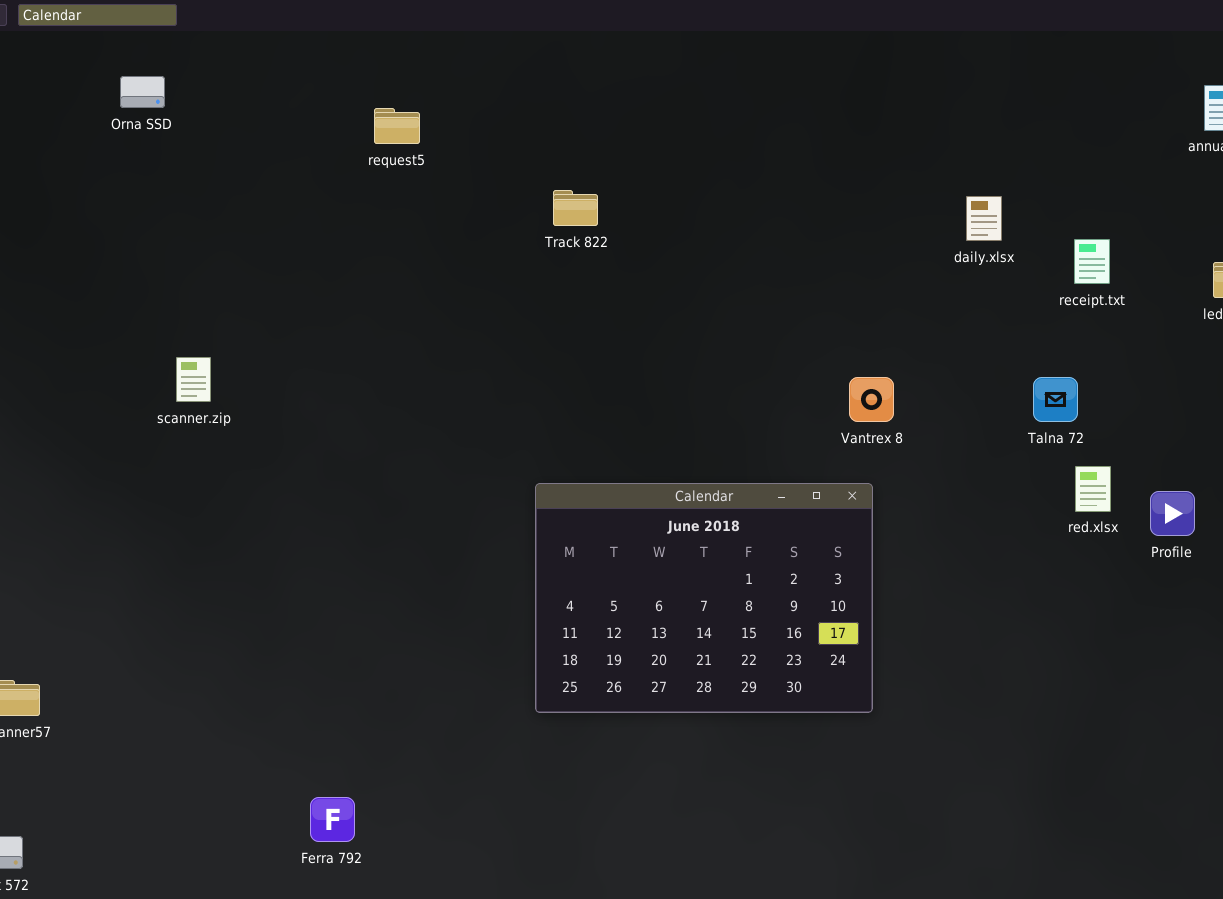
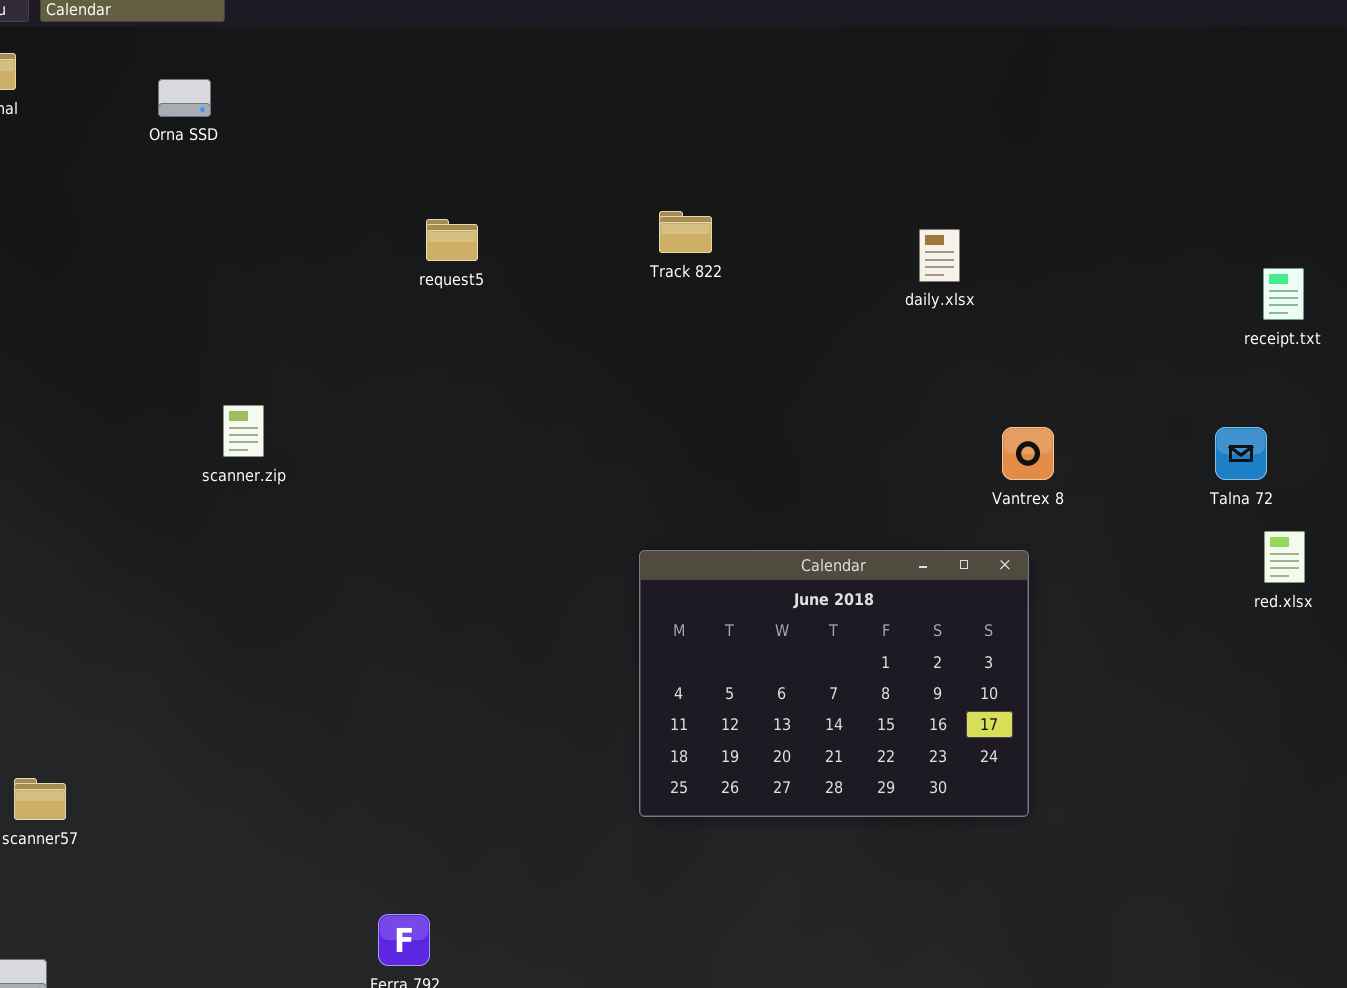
request5: [374,108,420,144] -> [426,219,478,261], moved
daily.xlsx: [966,196,1002,241] -> [919,229,960,282], moved

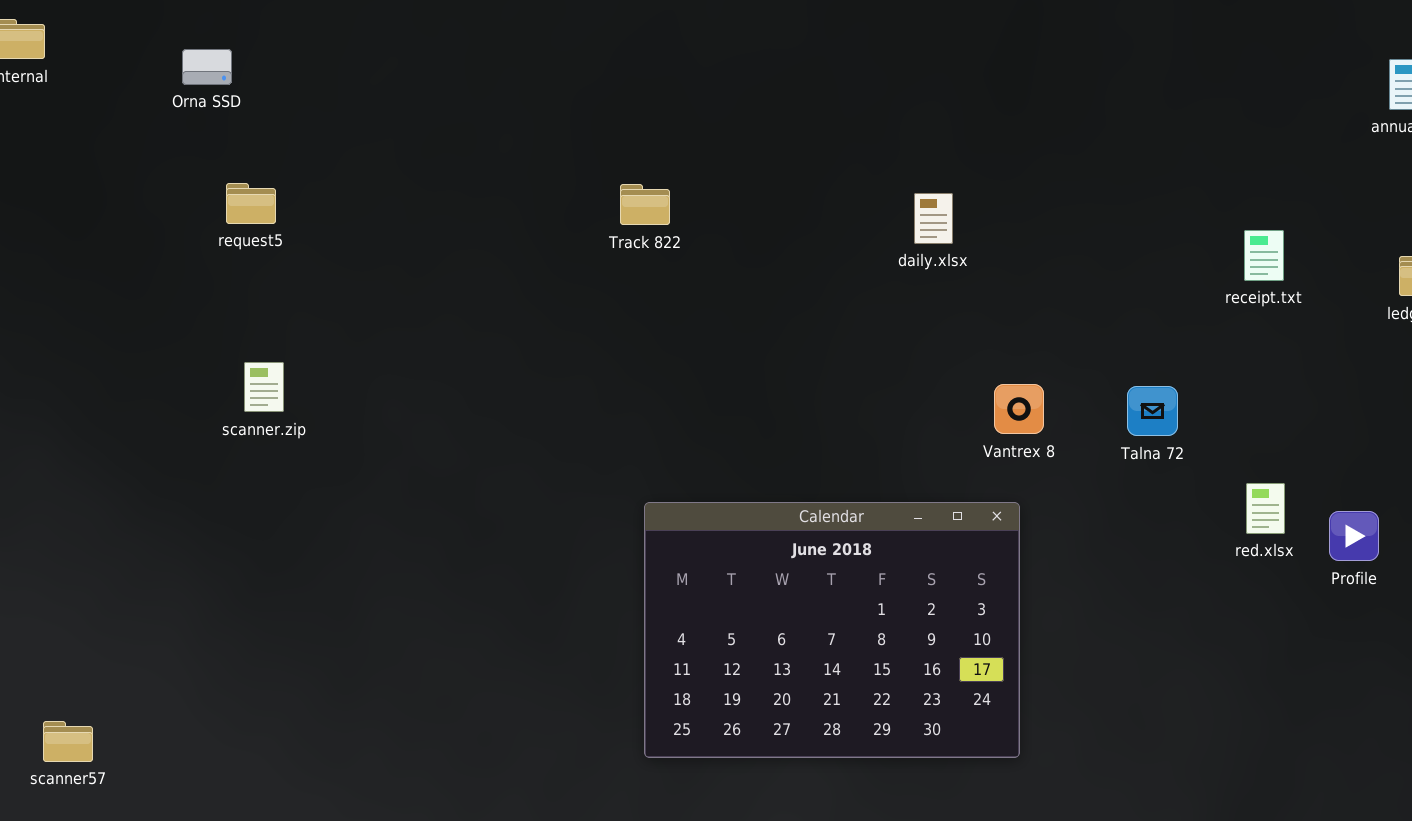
Track 822: [659,211,712,253] -> [620,184,670,225], moved
request5: [426,219,478,261] -> [226,183,276,224], moved
Talna 72: [1215,427,1267,480] -> [1127,386,1178,436], moved

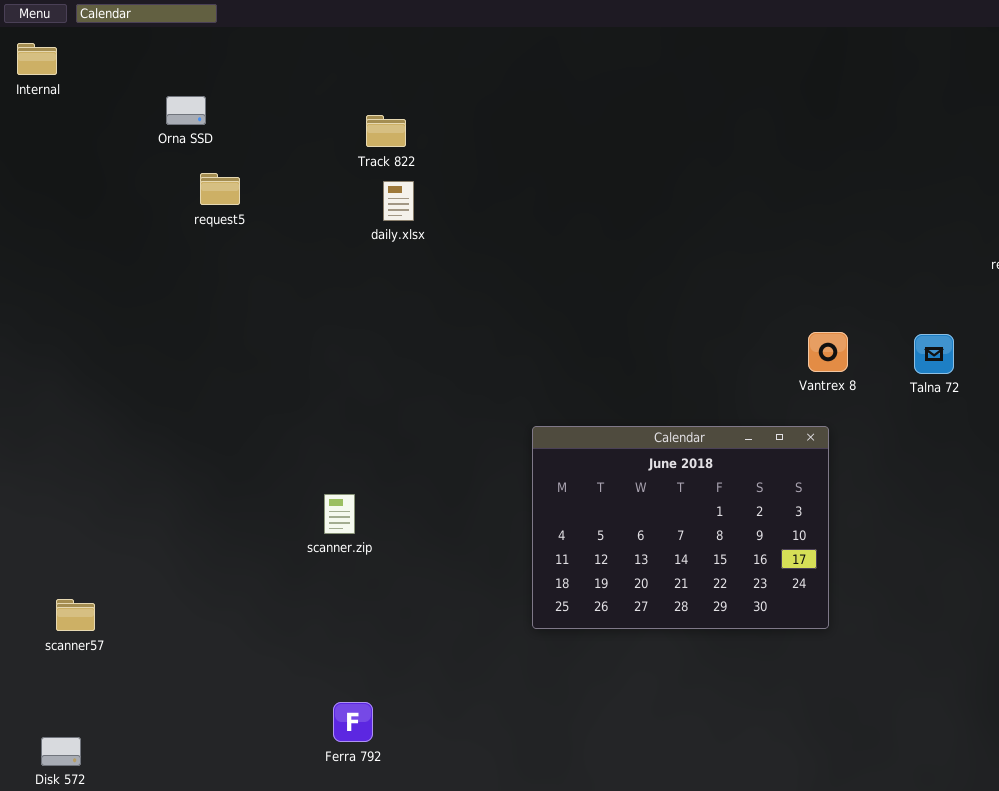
Orna SSD: [182,49,232,85] -> [166,96,206,125], moved
Track 822: [620,184,670,225] -> [366,115,406,147], moved
daily.xlsx: [914,193,953,244] -> [383,181,414,221], moved
scanner.zip: [244,362,284,412] -> [324,494,355,534], moved

